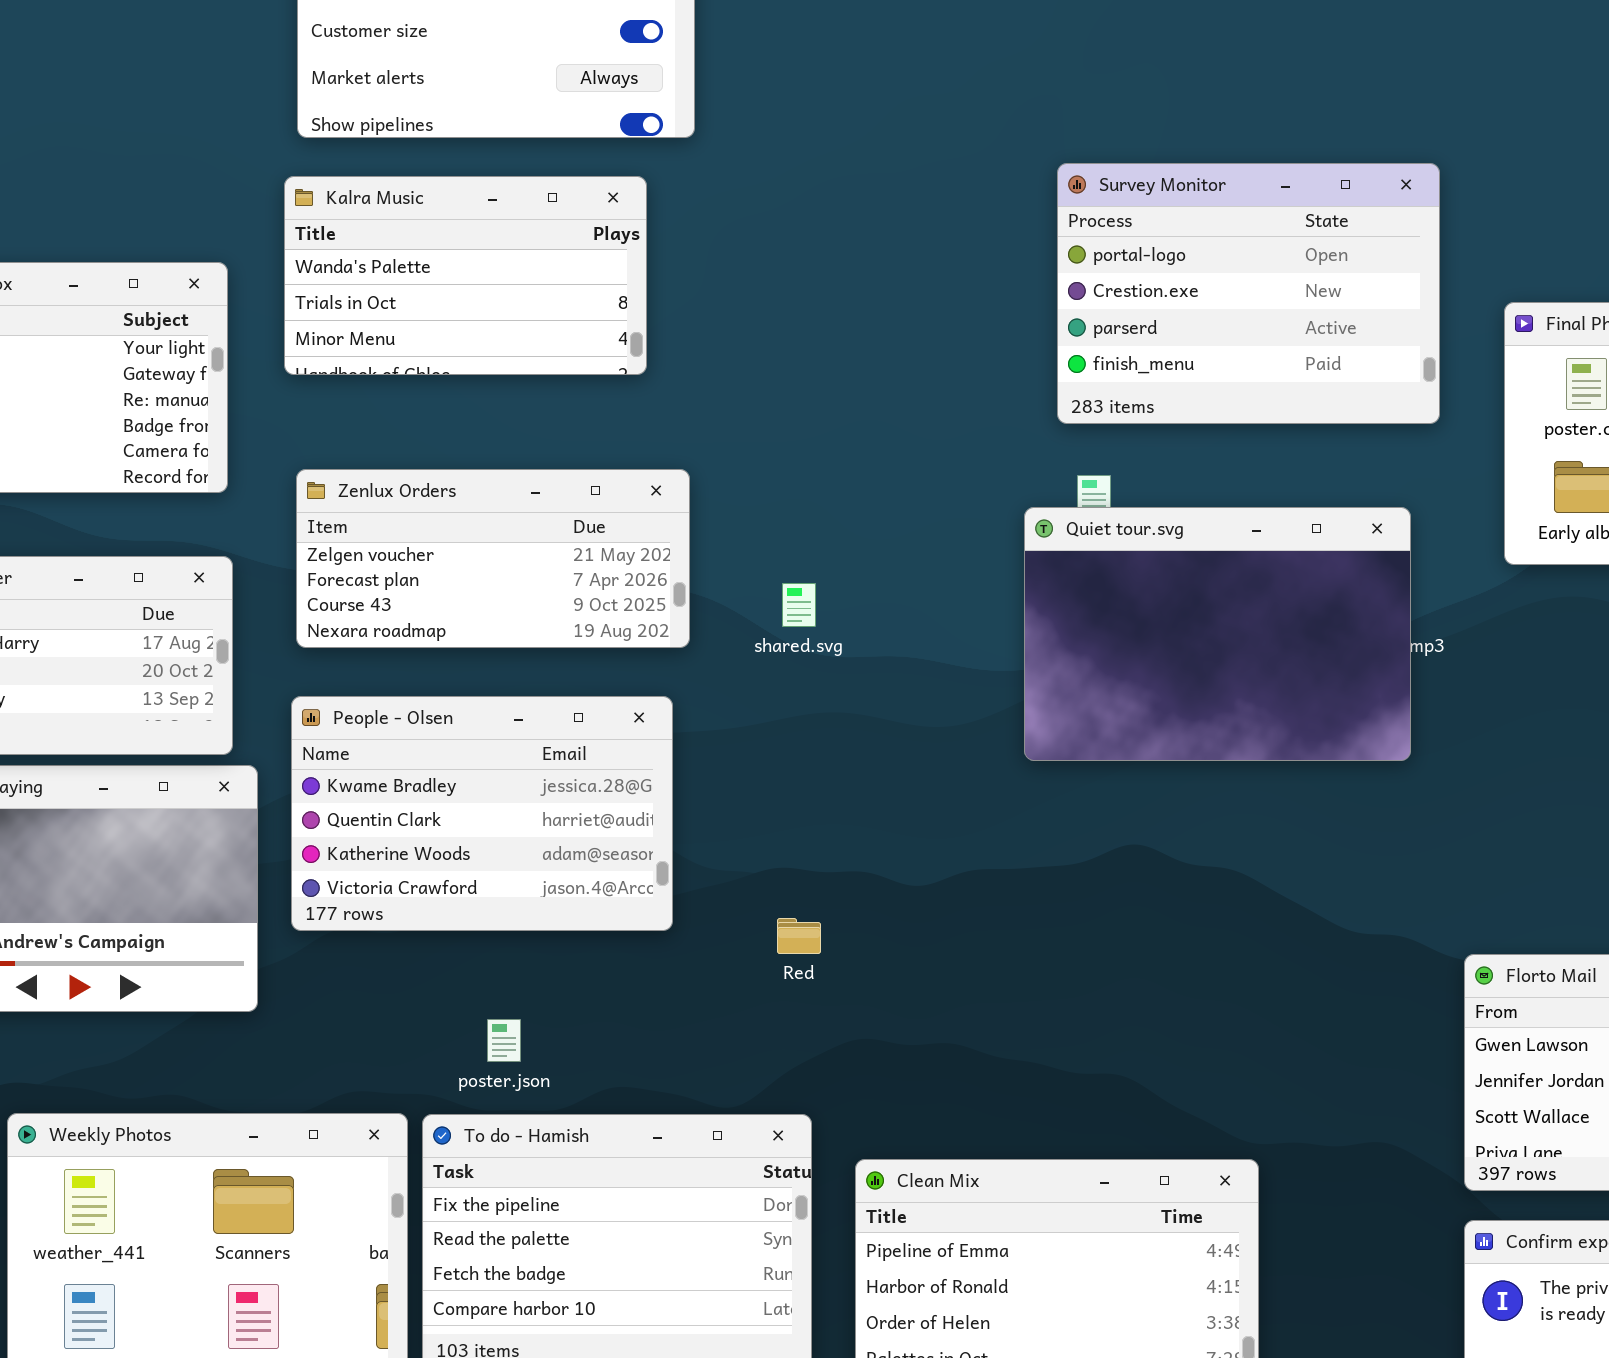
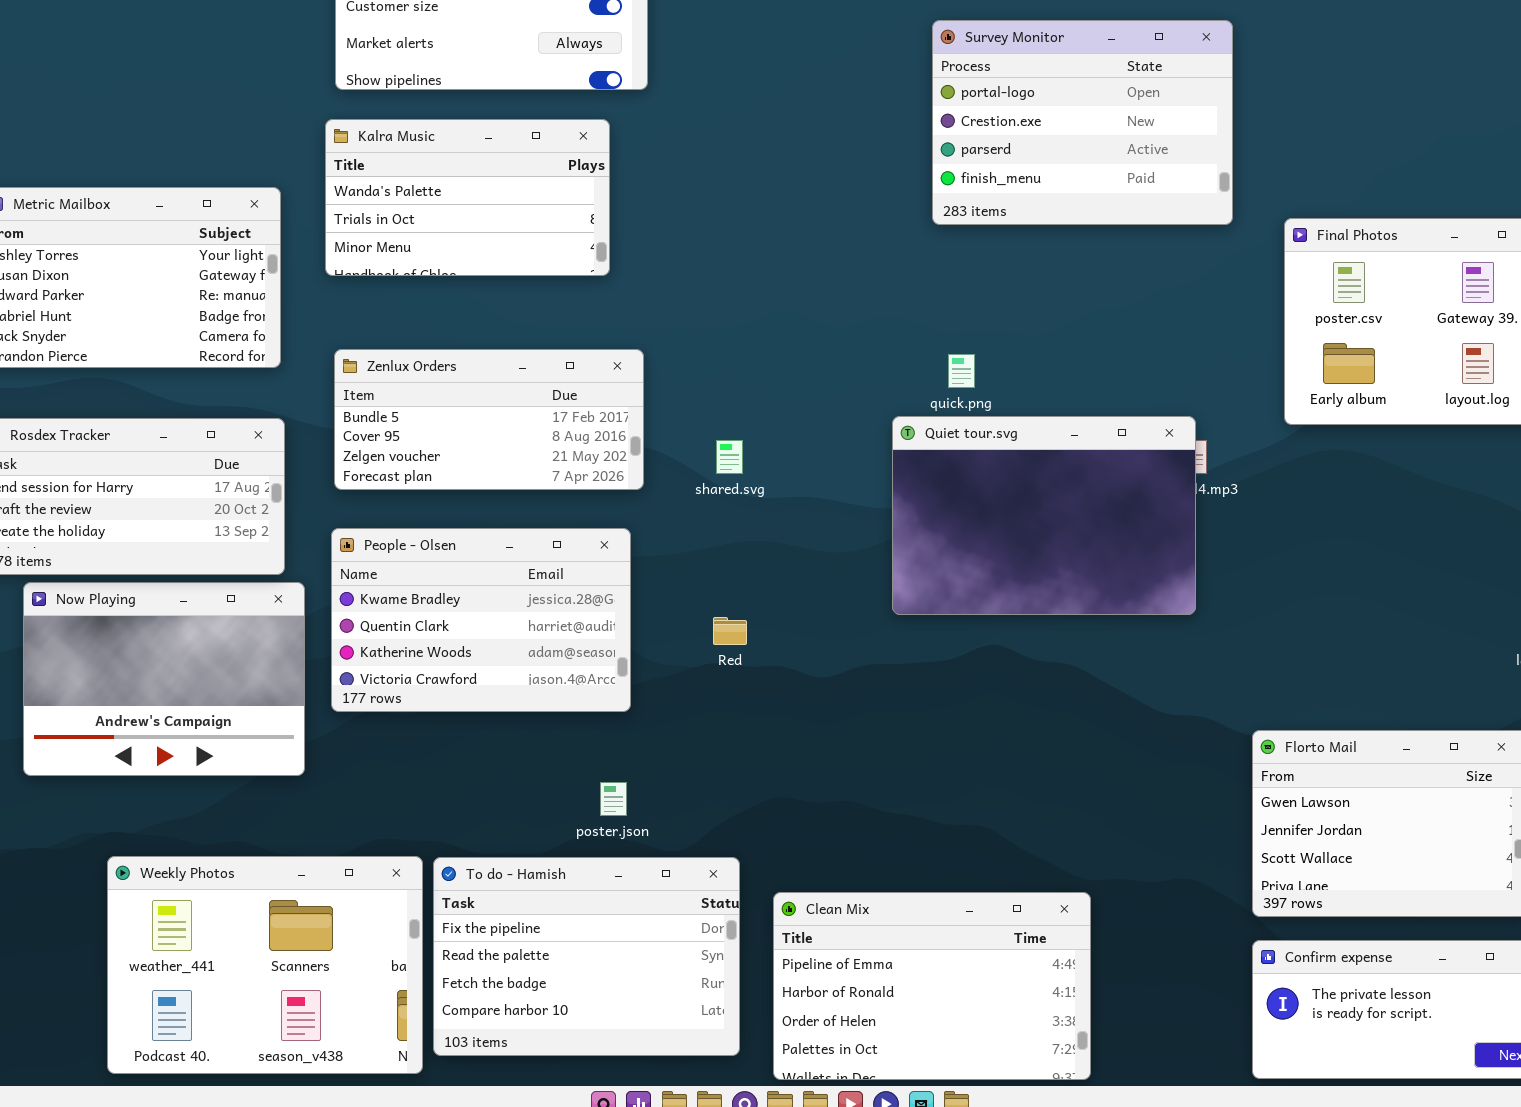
Survey Monitor: [1057,163,1440,424] -> [932,20,1233,225], moved
Zenlux Orders: [296,469,690,648] -> [334,349,644,490], scrolled up 2 rows
Quiet tour.svg: [1024,507,1411,761] -> [892,416,1196,615], moved
Red: [777,918,821,954] -> [713,617,747,645], moved
poster.json: [487,1019,521,1062] -> [600,782,627,816], moved

